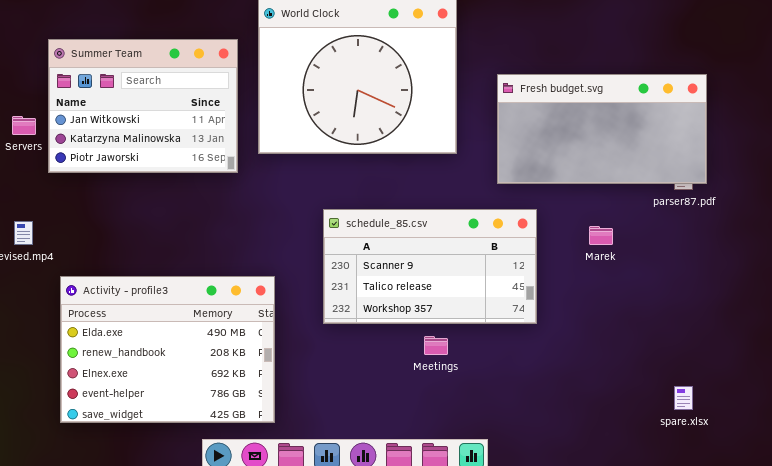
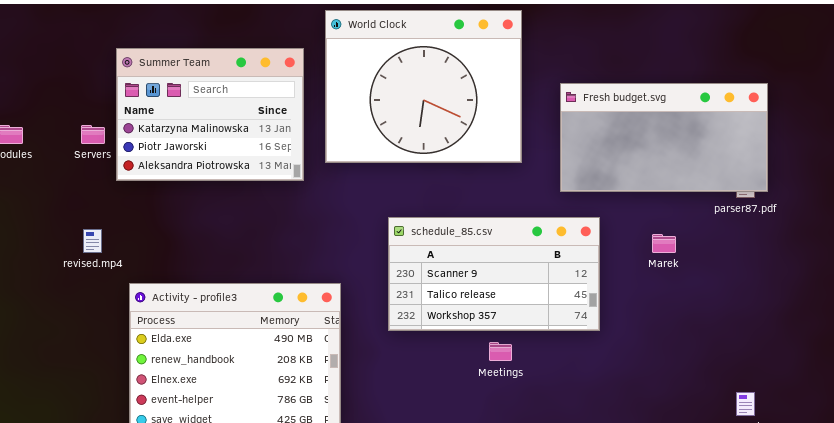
Summer Team: [48,39,238,173] -> [116,48,304,181], scrolled down 1 row

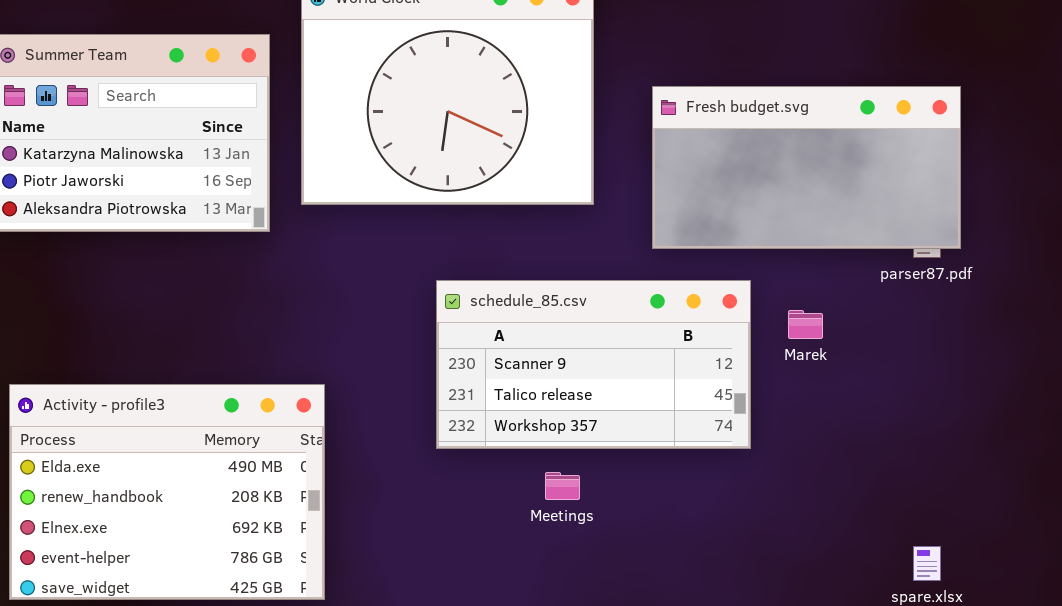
schedule_85.csv: [388,217,600,331] -> [436,280,751,449], moved

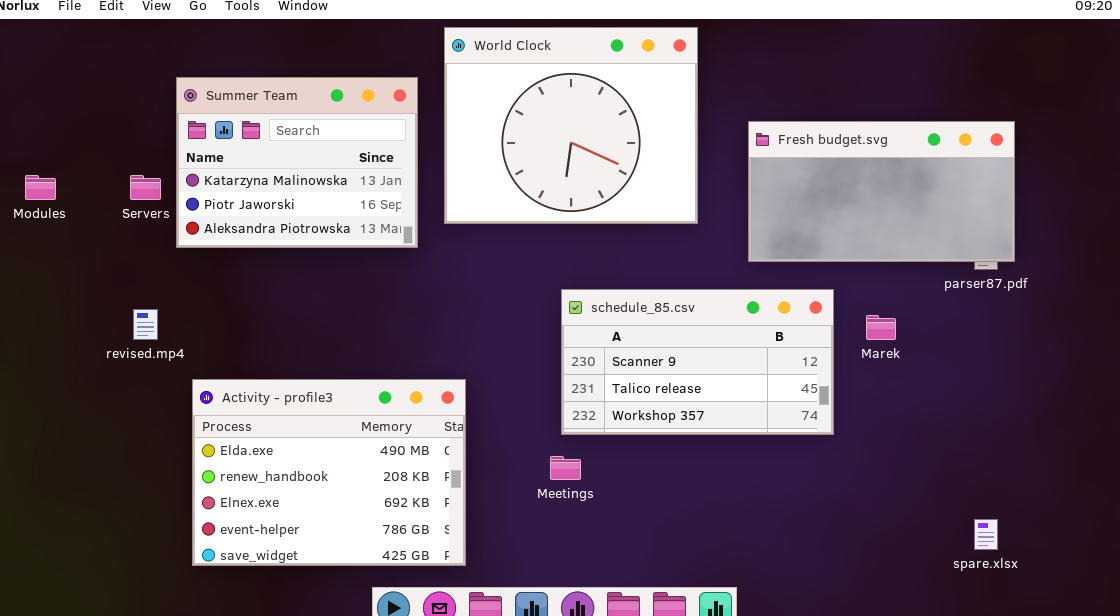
Meetings: [545,472,580,500] -> [550,456,581,480], moved

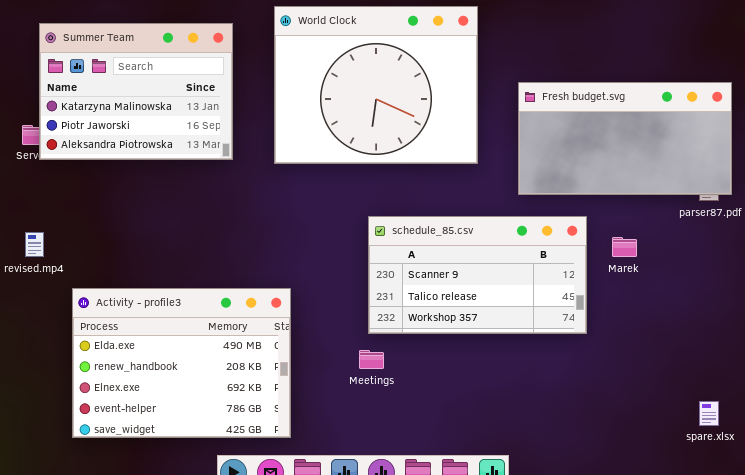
Summer Team: [176,77,418,248] -> [39,23,233,160], moved

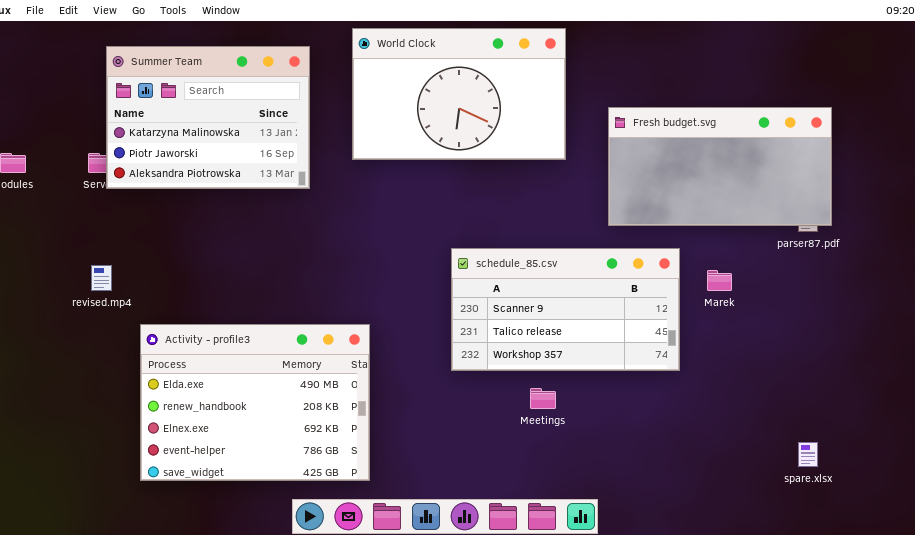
World Clock: [274,6,478,164] -> [352,28,566,160], resized
Meetings: [359,350,384,369] -> [530,388,556,409], moved

